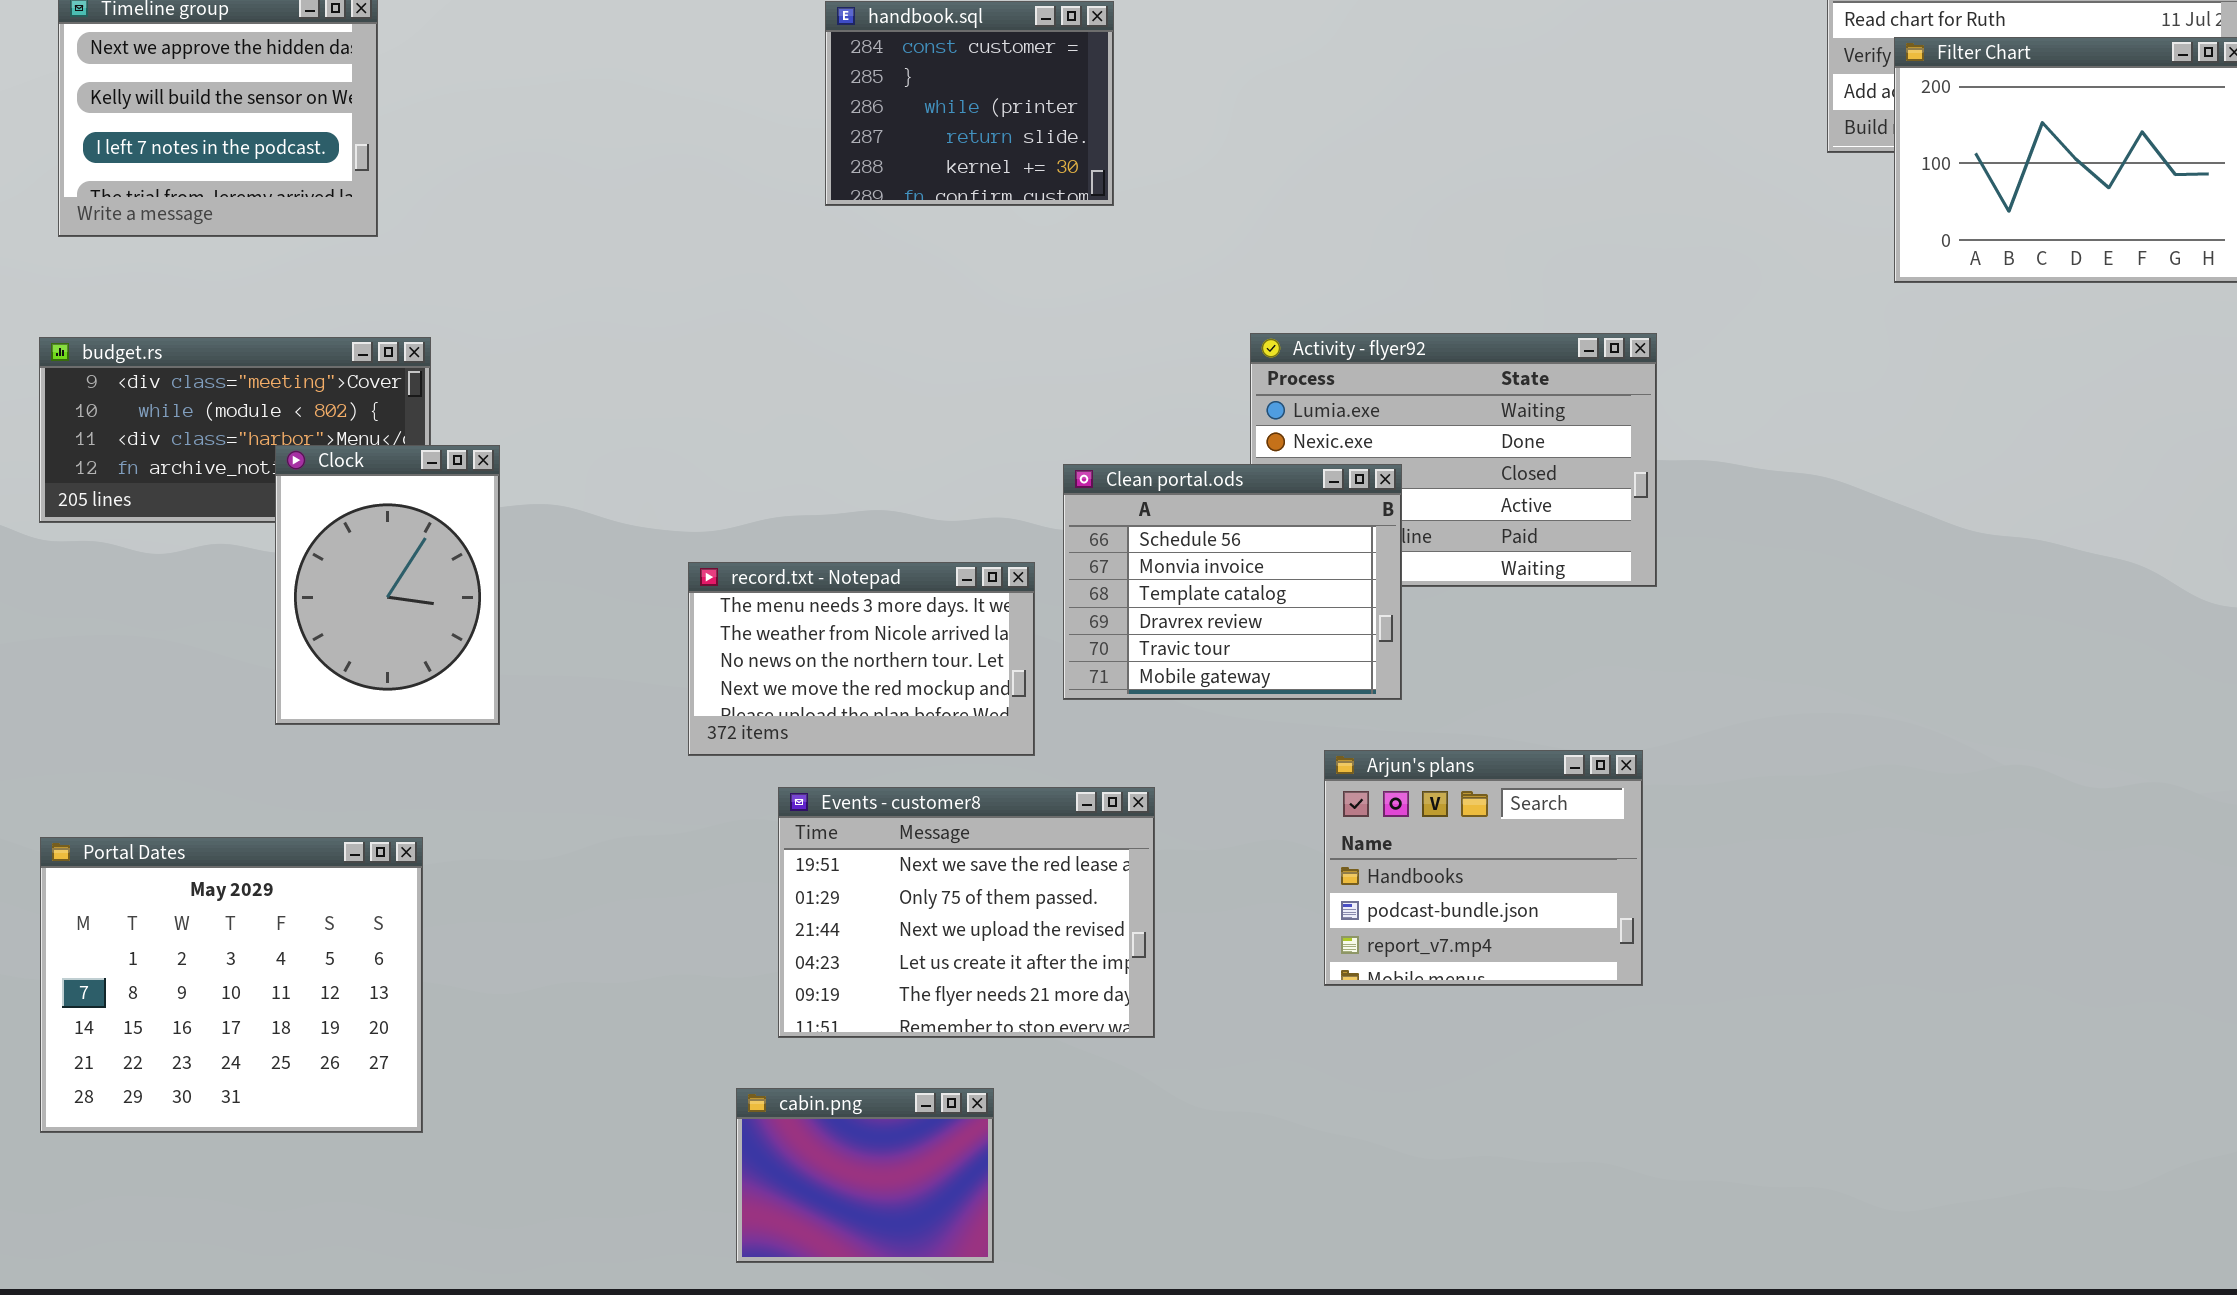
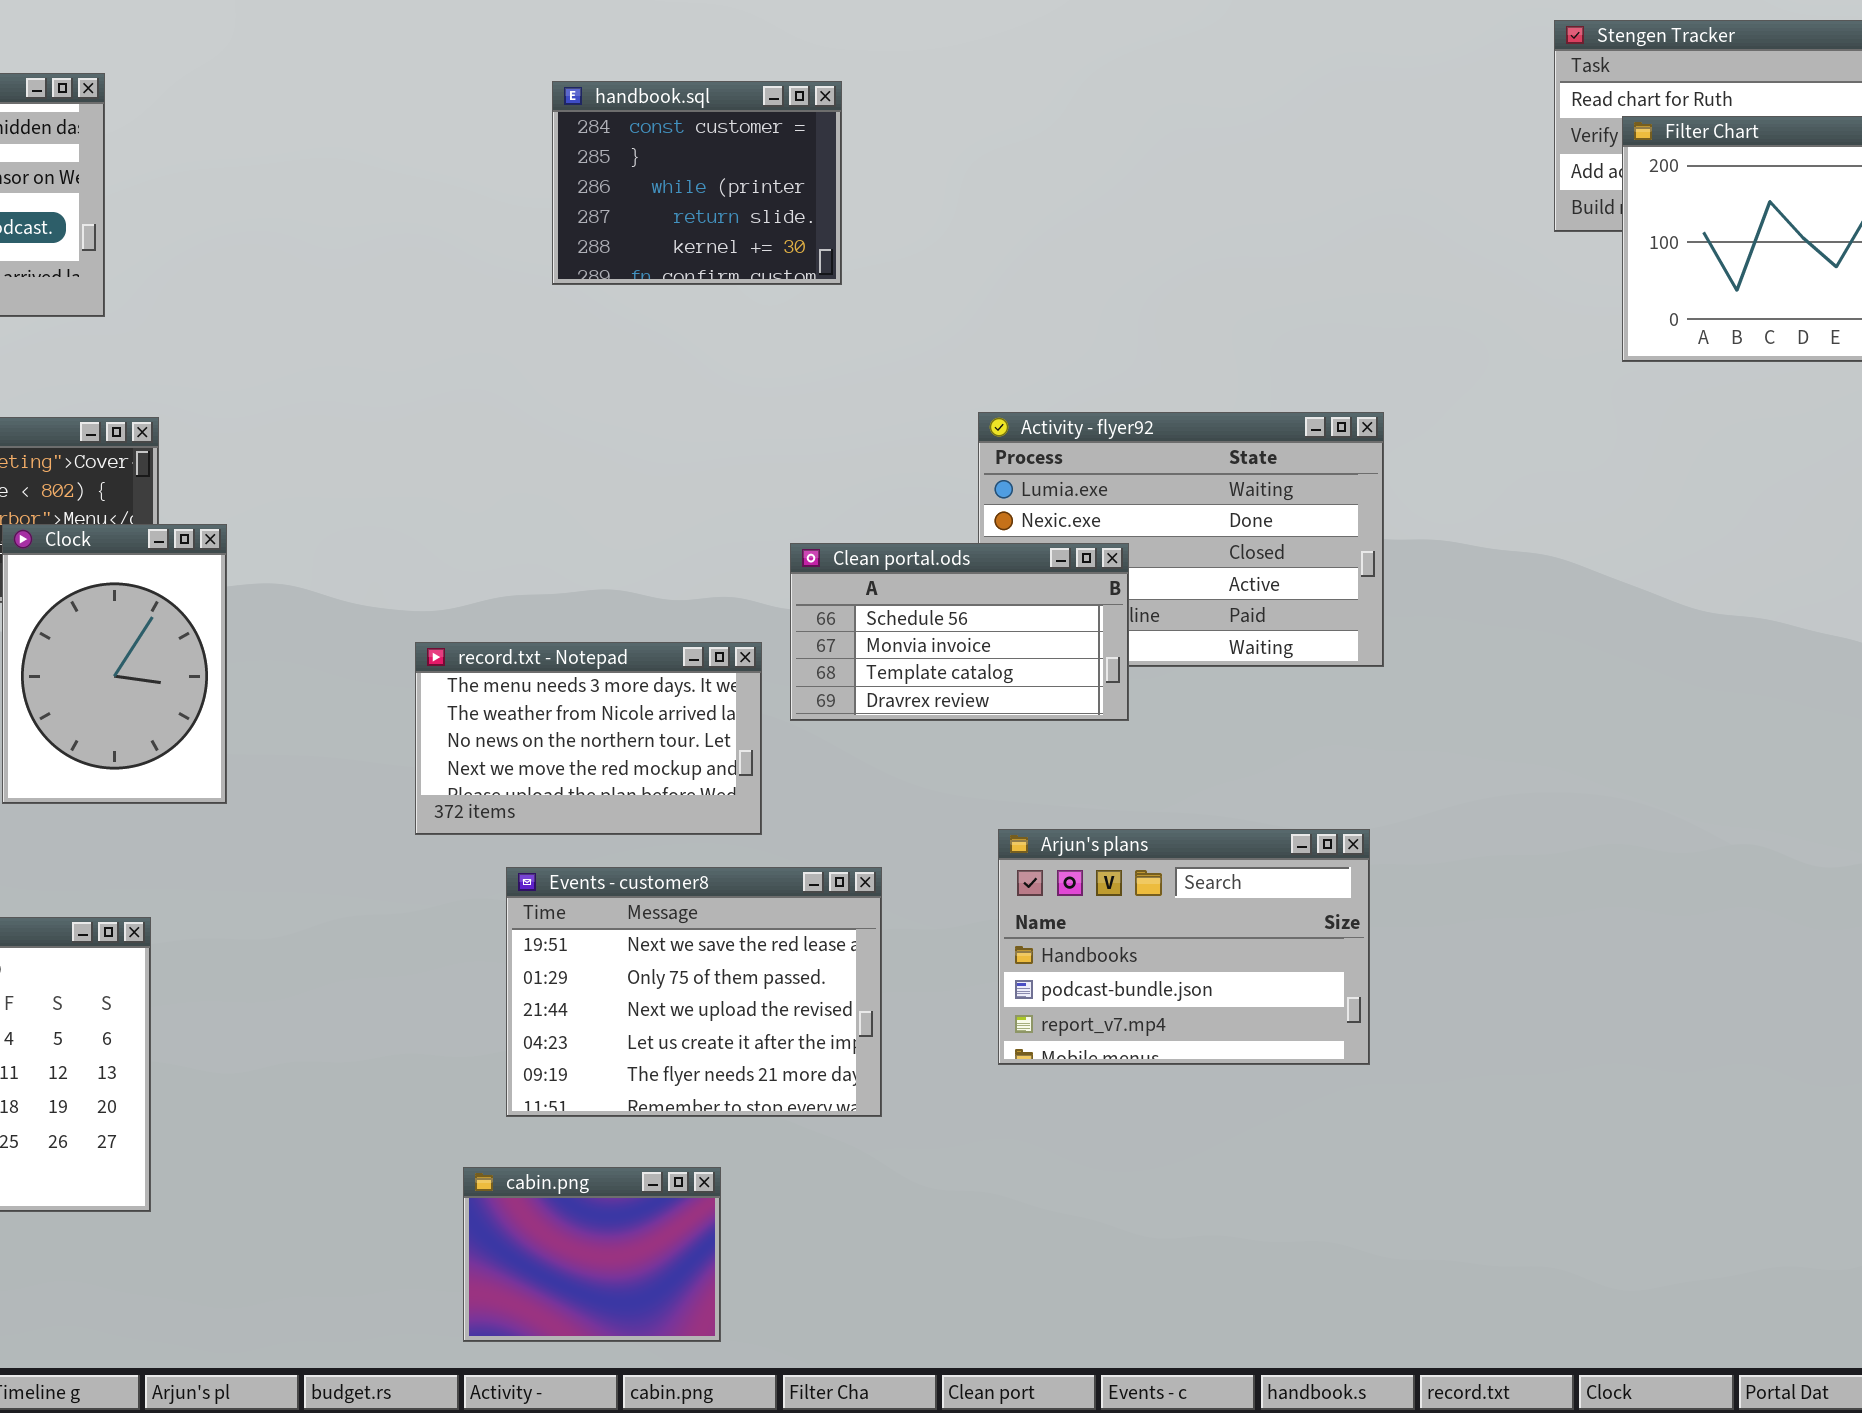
Clean portal.ods: [1063,464,1402,700] -> [790,543,1129,721], resized
Arjun's plans: [1324,750,1643,986] -> [998,829,1370,1065], resized

